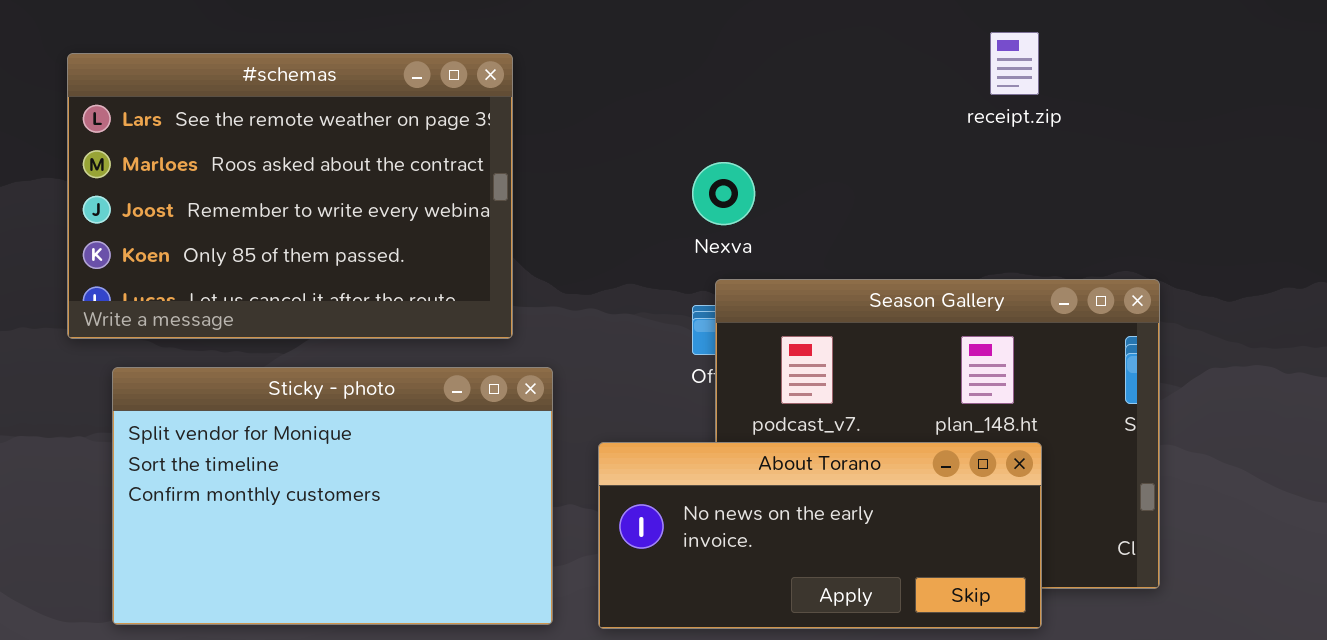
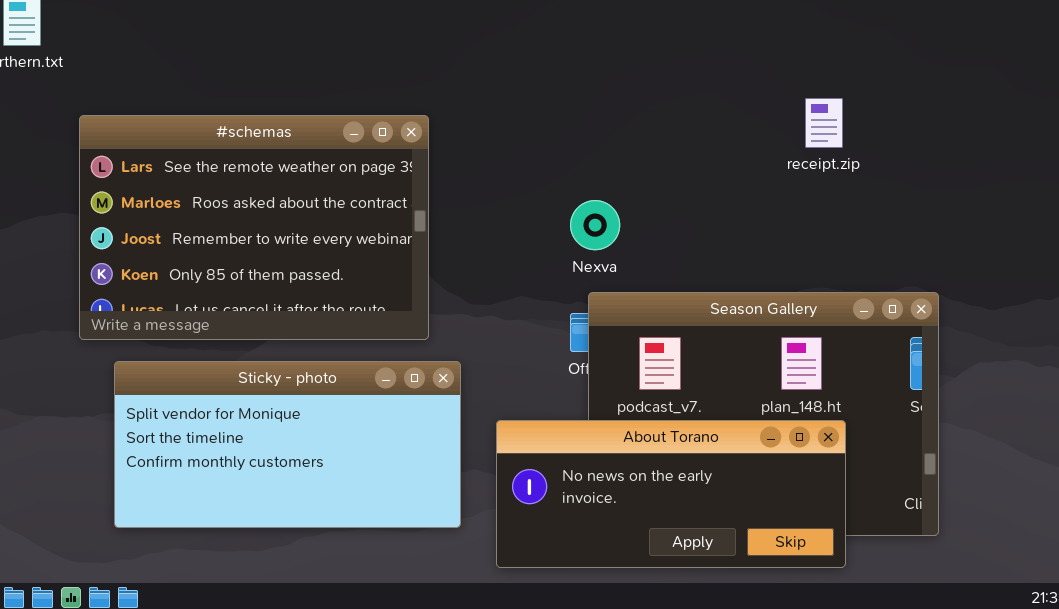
Sticky - photo: [112,367,553,625] -> [114,361,461,528], resized

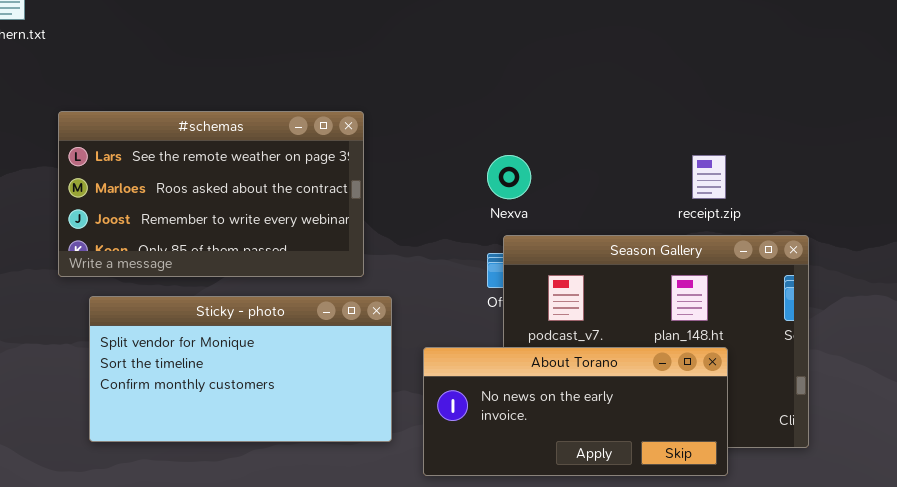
receipt.zip: [805,98,843,148] -> [692,155,726,199], moved
#schemas: [79,115,429,340] -> [58,111,364,277], resized

